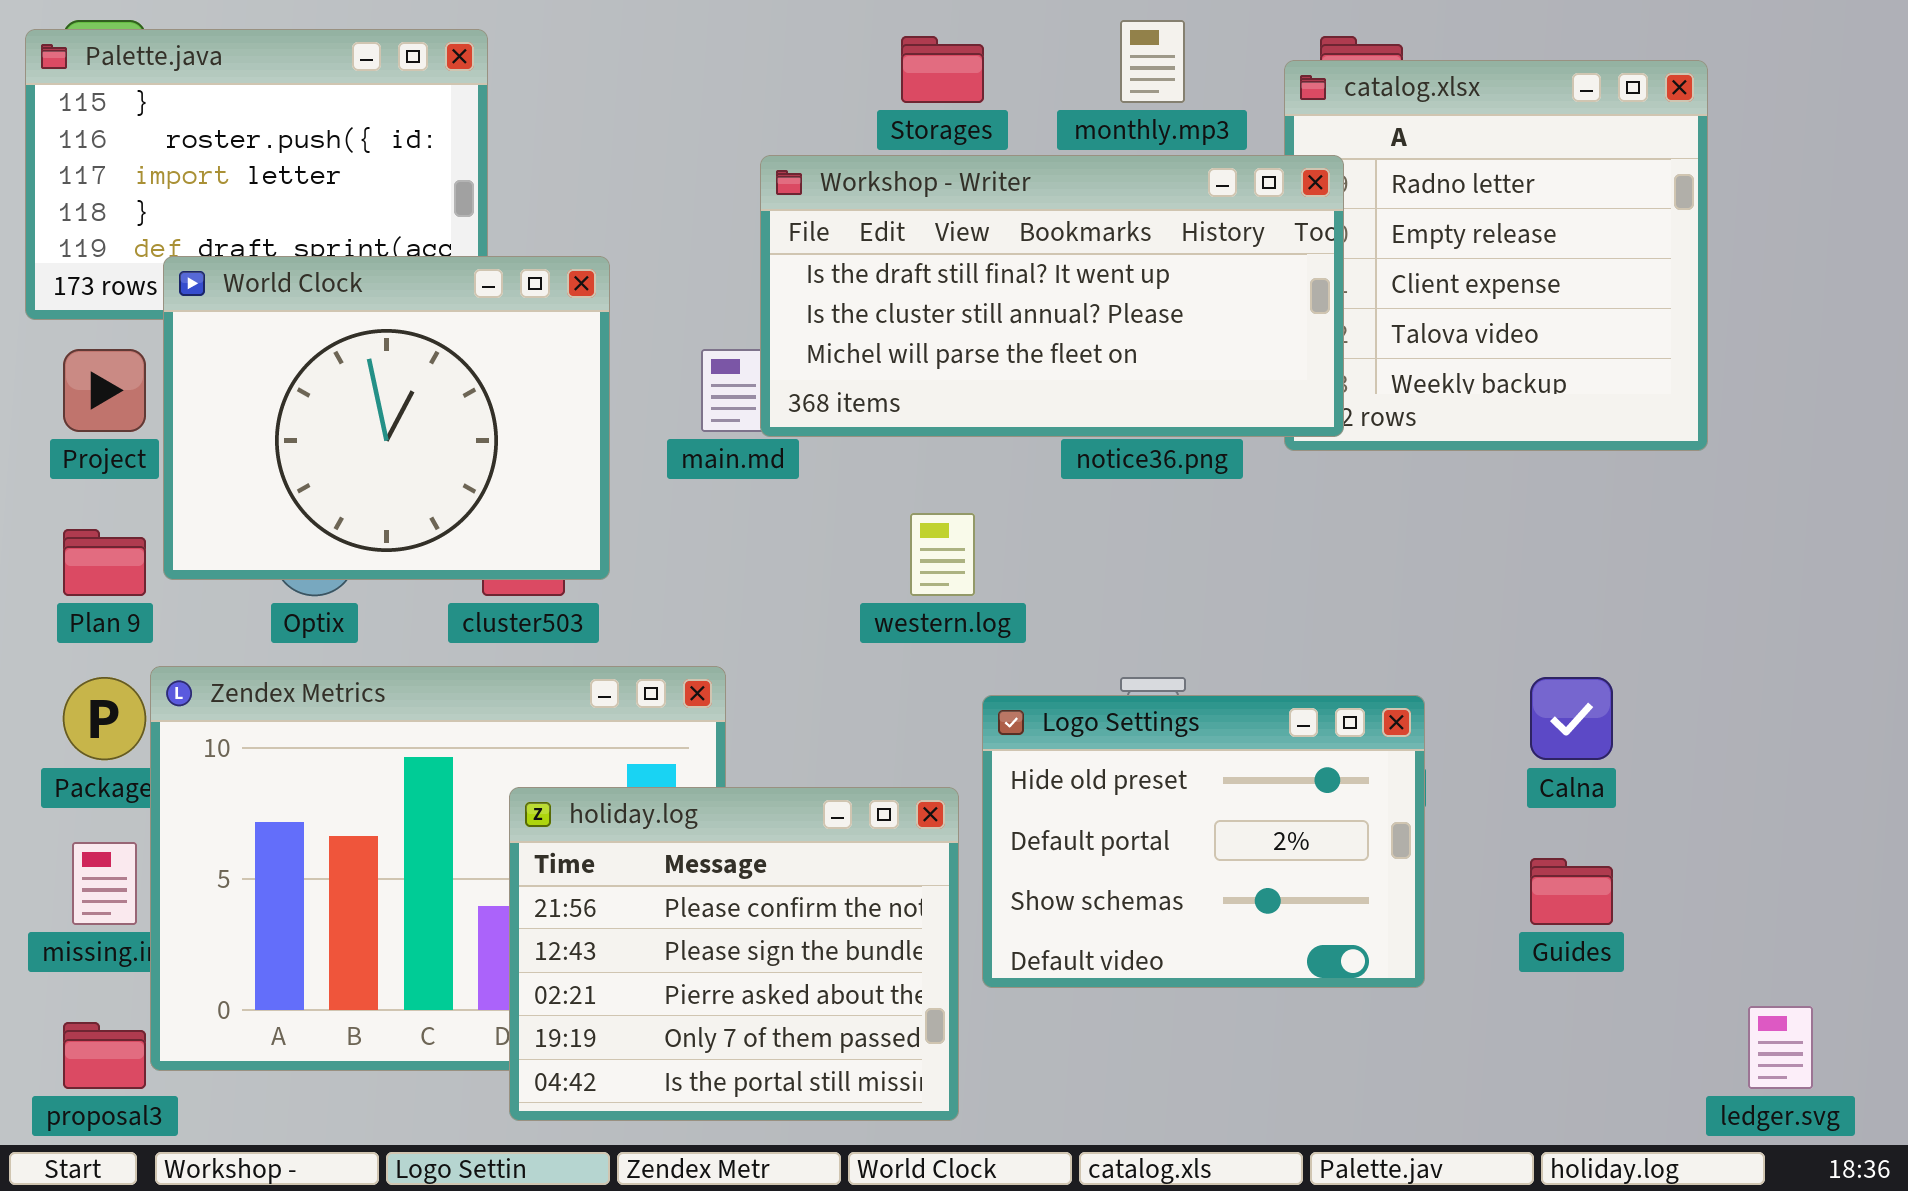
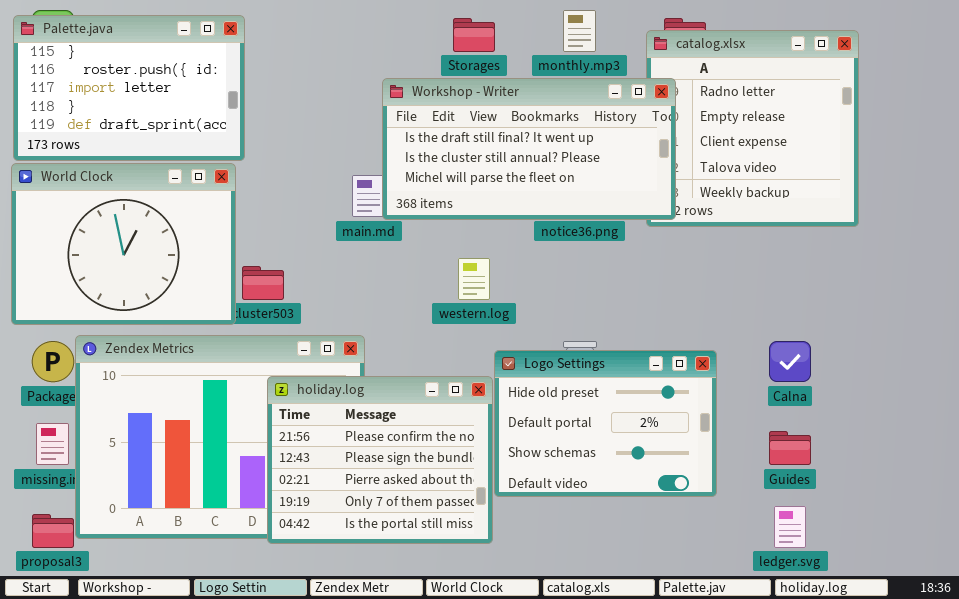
World Clock: [163,256,610,580] -> [11,163,236,325], moved
holiday.log: [509,787,959,1121] -> [267,376,493,544], moved
ledger.svg: [1748,1006,1813,1089] -> [774,506,806,548], moved

